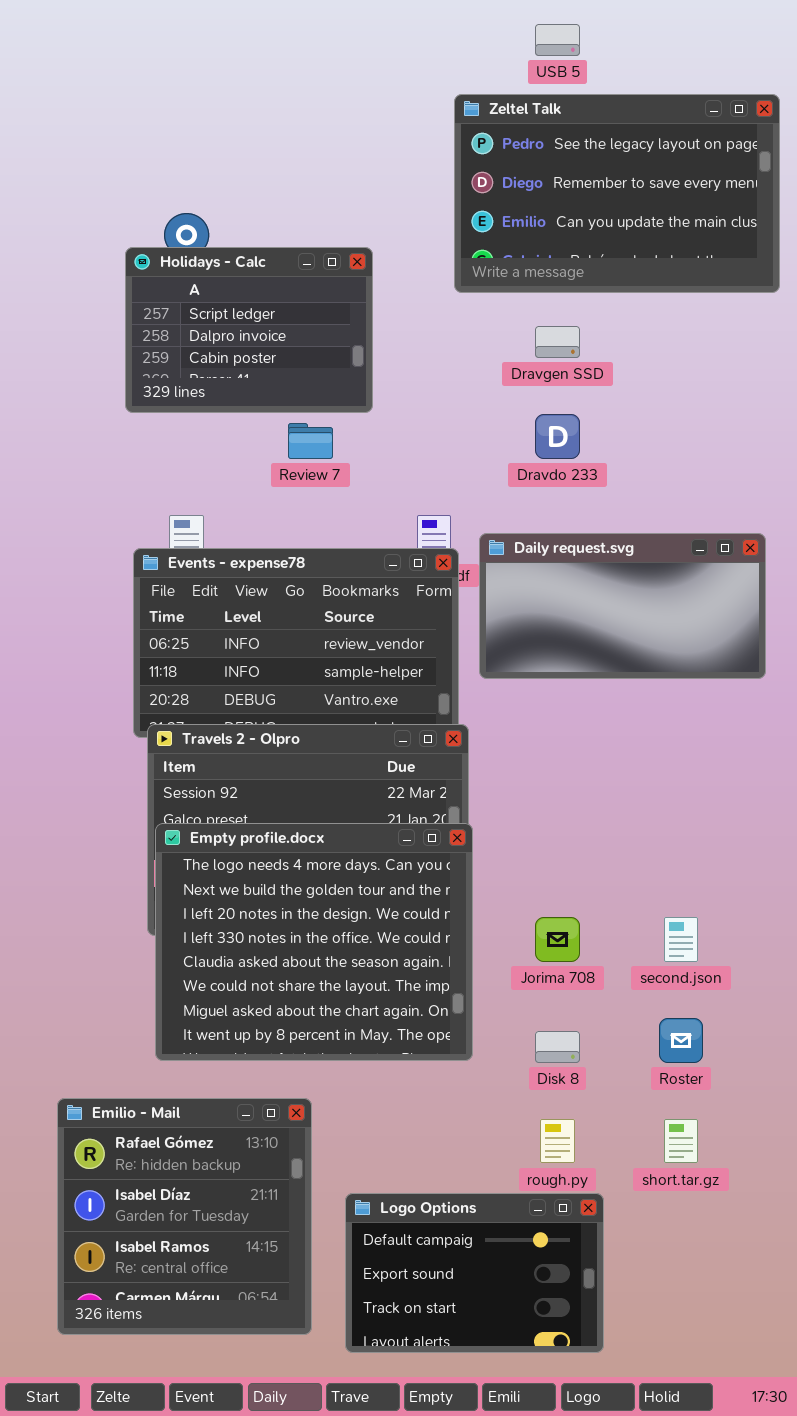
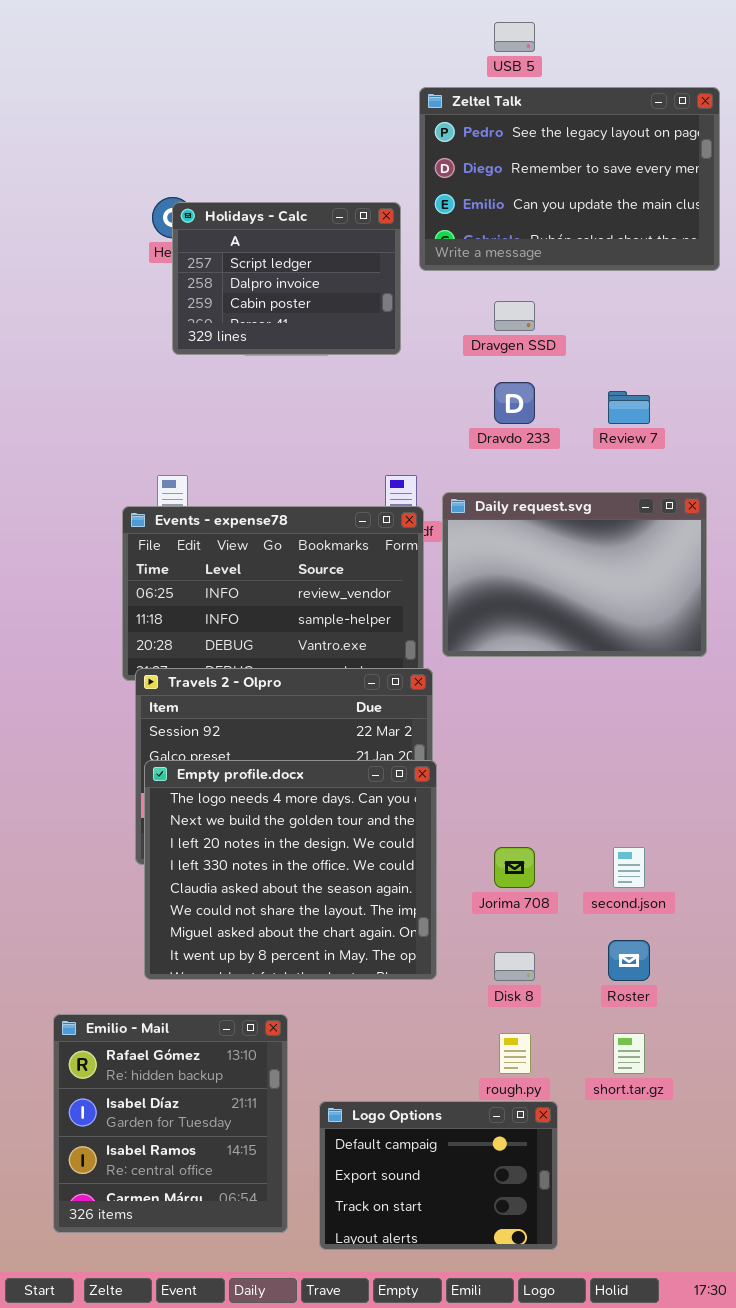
Holidays - Calc: [125,247,373,413] -> [172,202,401,355], moved
Review 7: [288,423,333,459] -> [608,391,650,424], moved
Daily request.svg: [479,533,766,679] -> [442,492,707,657], resized

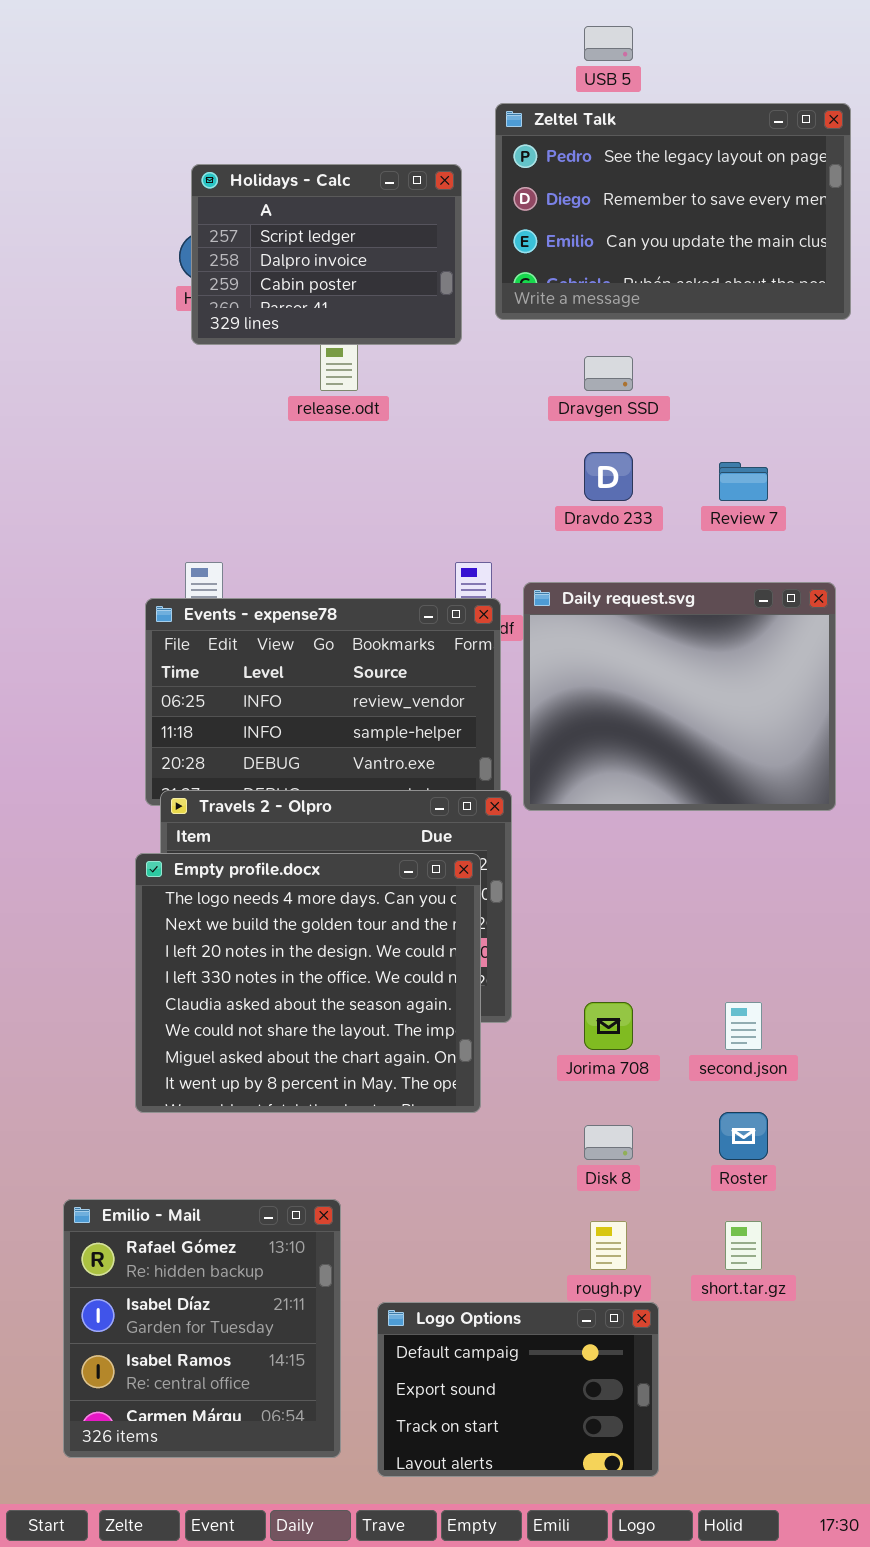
Holidays - Calc: [172,202,401,355] -> [191,164,462,345], moved
Daily request.svg: [442,492,707,657] -> [523,582,836,811], resized
Empty profile.docx: [144,760,437,980] -> [135,853,481,1113], moved

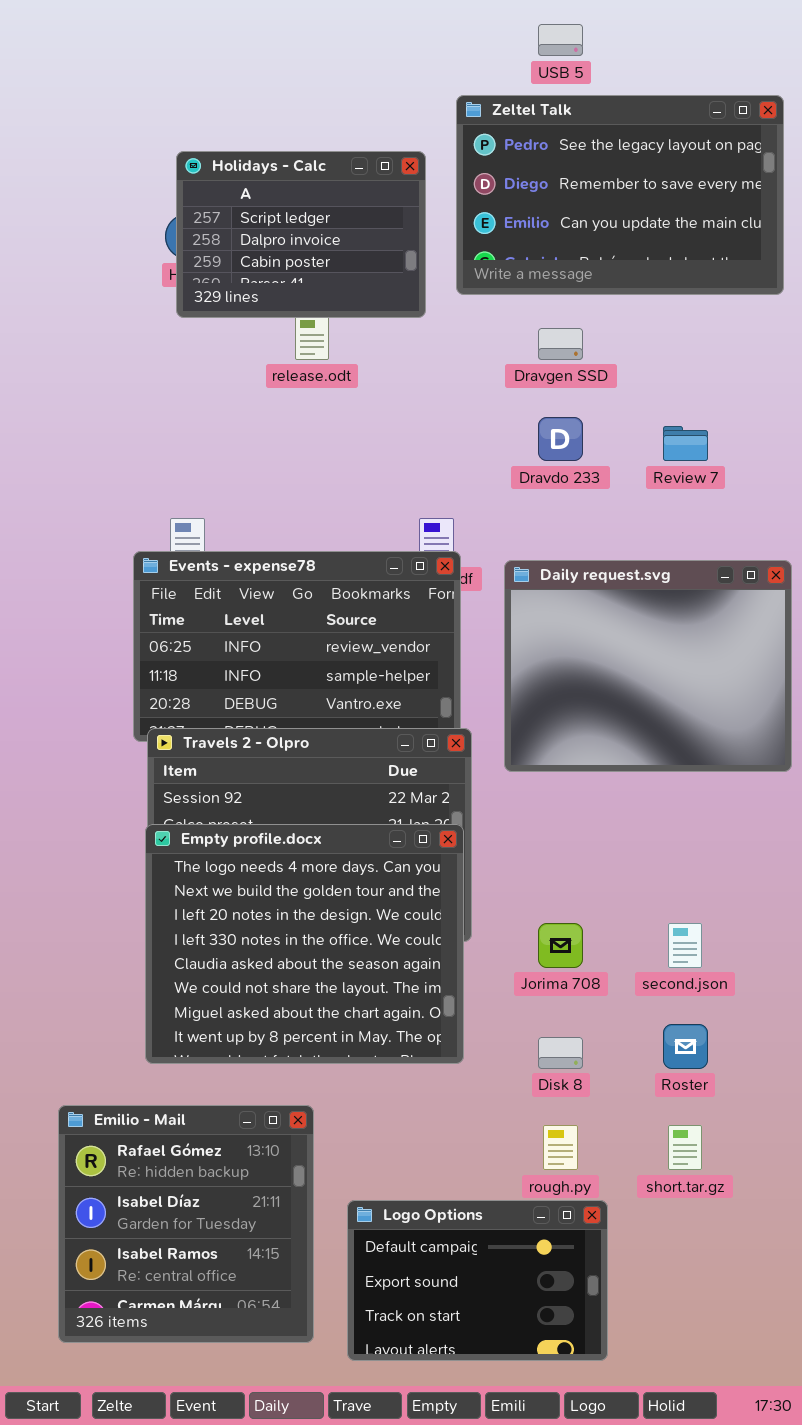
Daily request.svg: [523,582,836,811] -> [504,560,792,772], moved
Empty profile.docx: [135,853,481,1113] -> [145,824,464,1064], moved

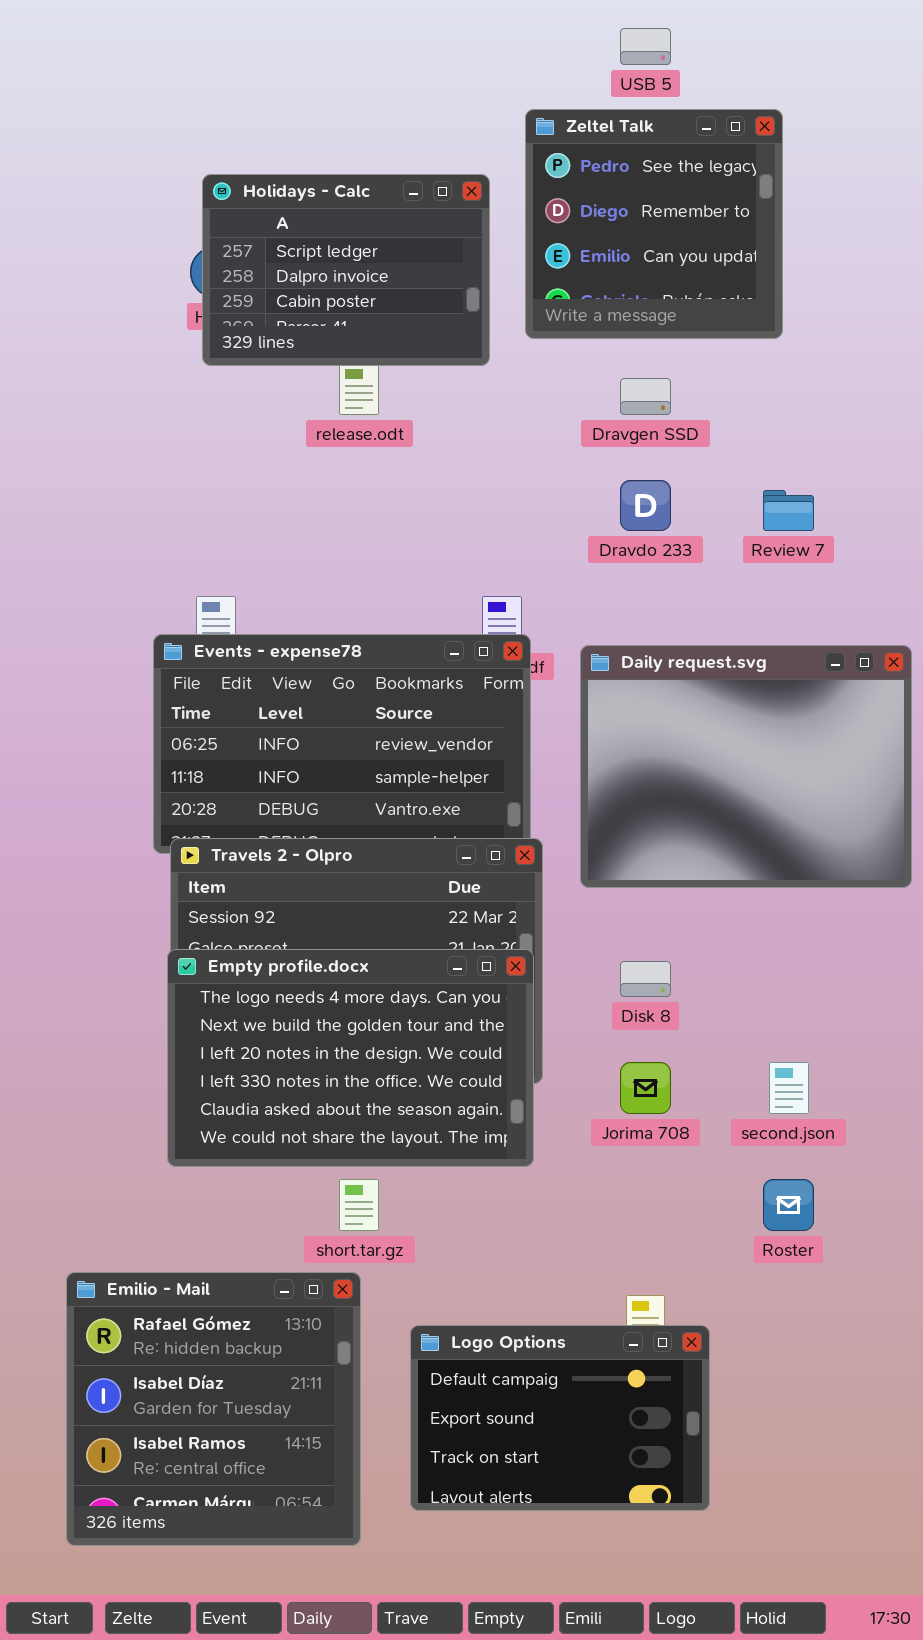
Zeltel Talk: [456,95,784,295] -> [525,109,783,339], resized
Empty profile.docx: [145,824,464,1064] -> [167,949,534,1167], resized
Disk 8: [538,1037,583,1069] -> [620,961,671,997], moved
short.tar.gz: [668,1125,702,1170] -> [339,1179,379,1231], moved
Logo Options: [347,1200,608,1361] -> [410,1325,710,1511], moved

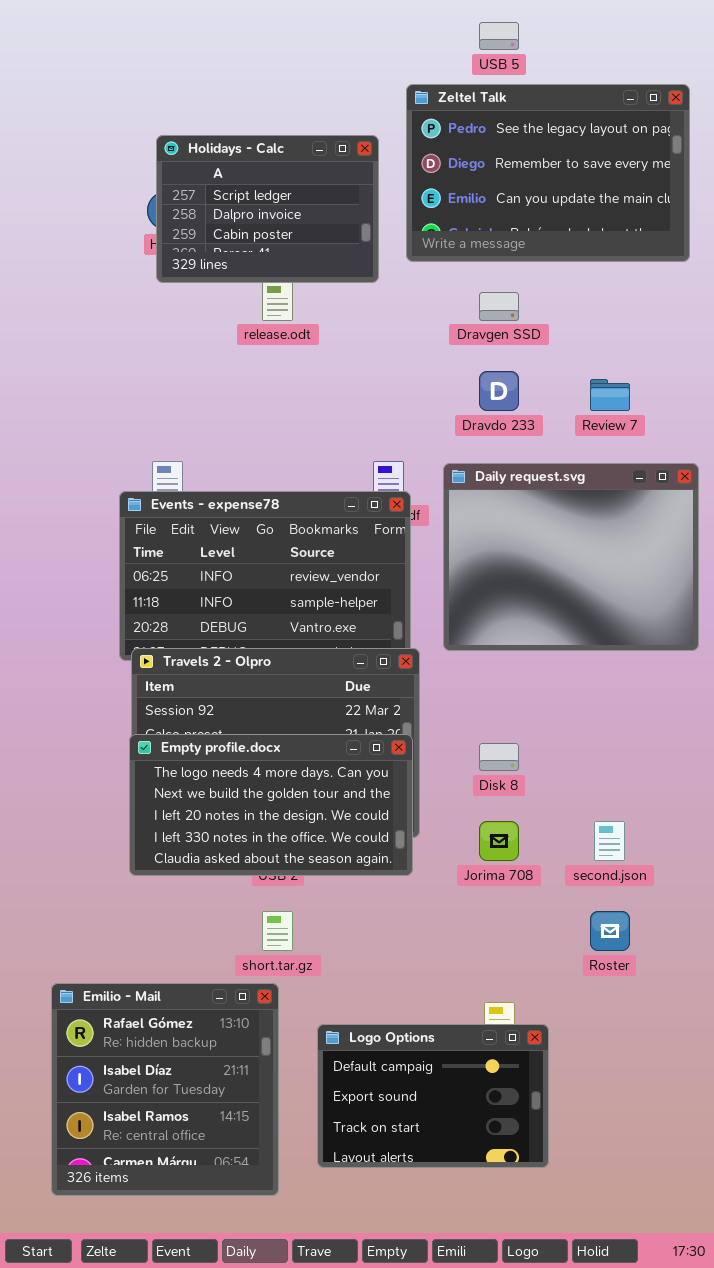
Zeltel Talk: [525,109,783,339] -> [406,84,690,262], resized
Daily request.svg: [580,645,912,888] -> [443,463,699,651], moved
Empty profile.docx: [167,949,534,1167] -> [129,734,413,876], resized

